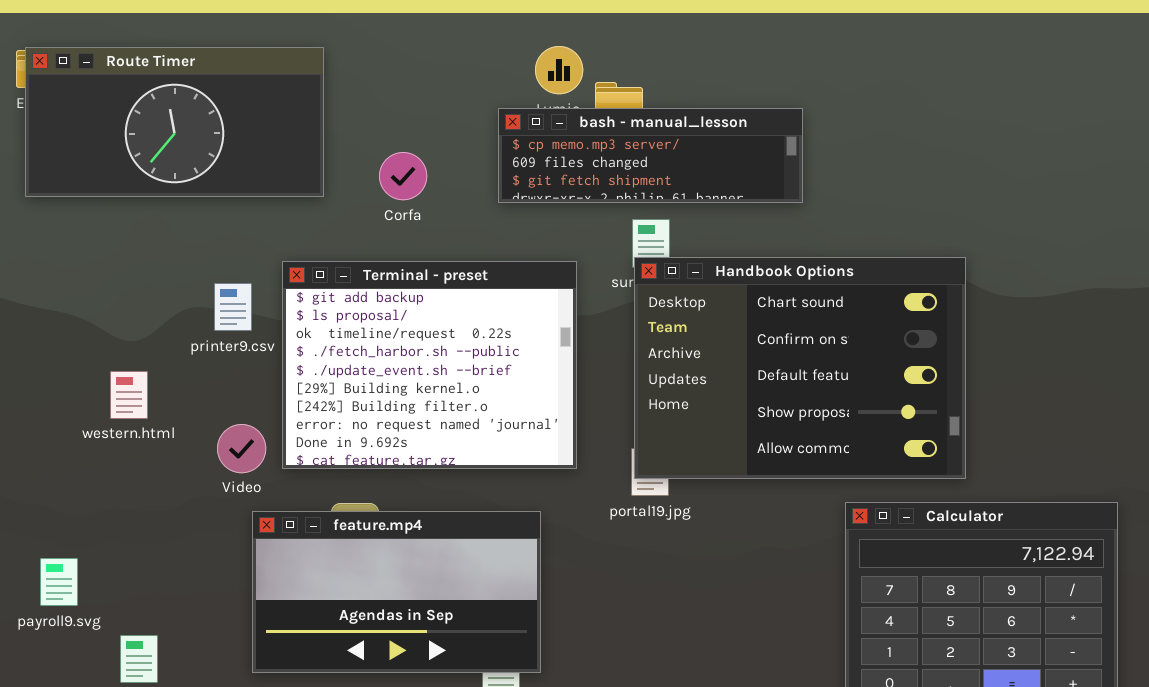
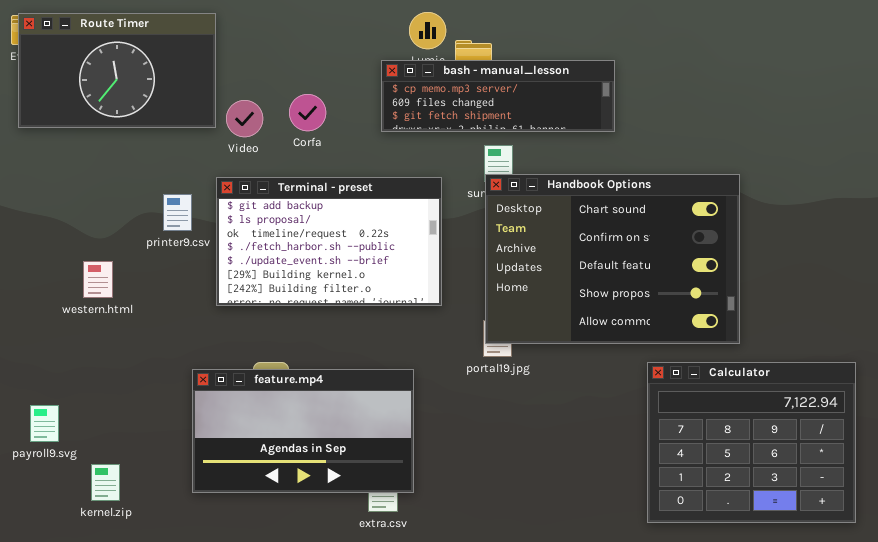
Route Timer: [25,47,324,197] -> [18,13,216,128], resized
Terminal - preset: [282,261,577,469] -> [216,177,442,306], resized
Video: [217,424,266,473] -> [226,100,263,137], moved

